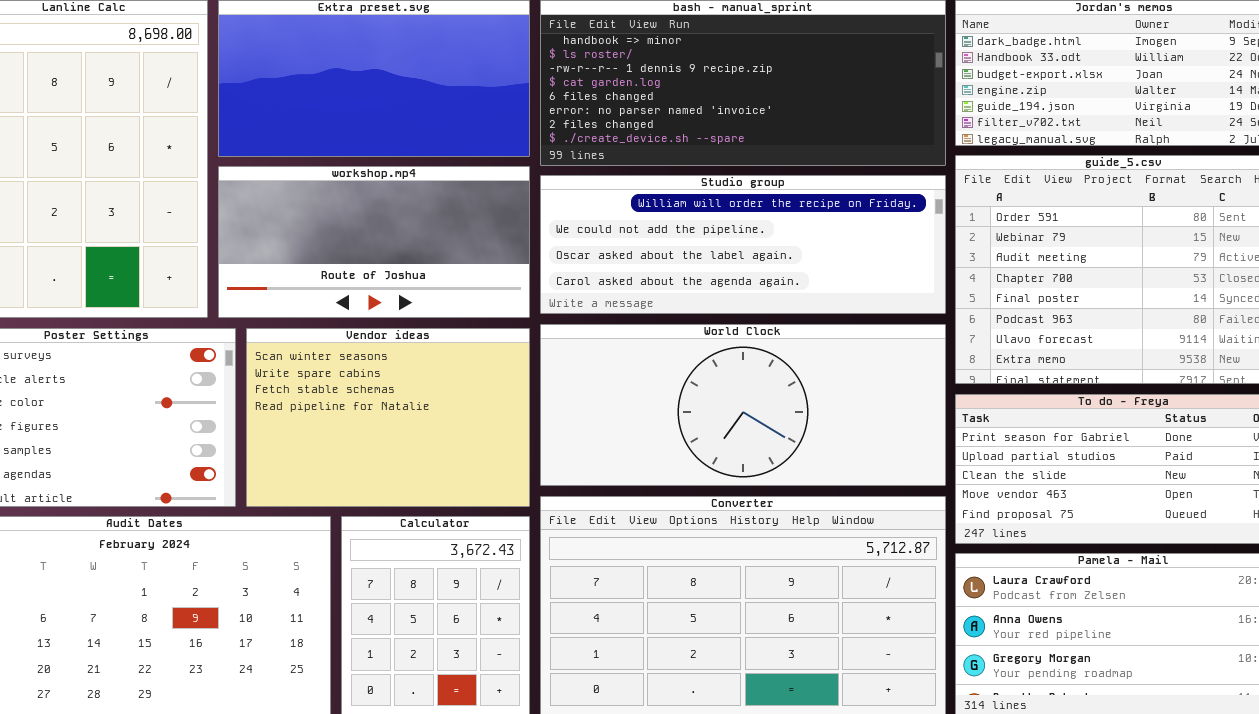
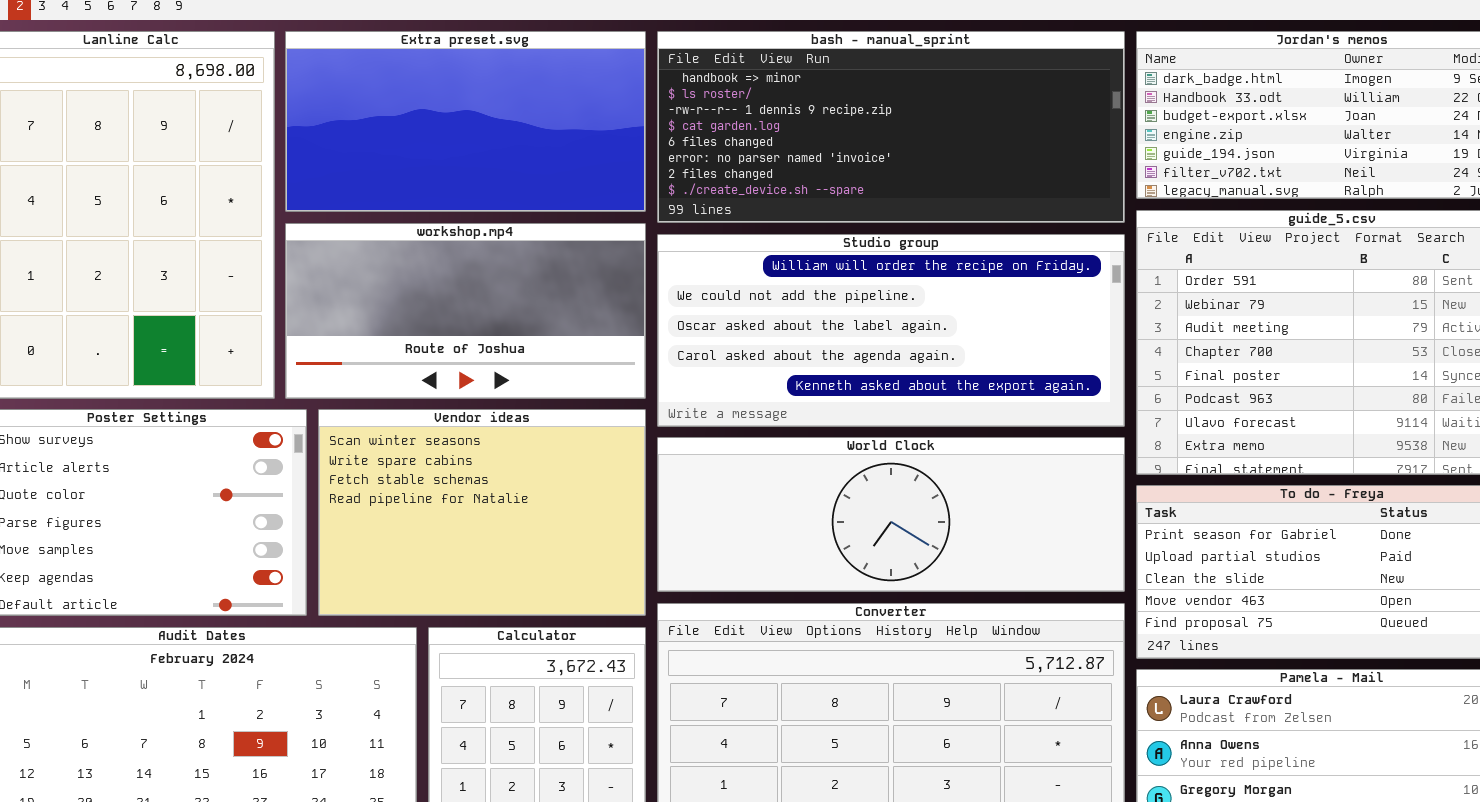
Studio group: [540,175,946,314] -> [657,234,1125,427], resized
World Clock: [540,324,946,486] -> [657,437,1125,592], resized

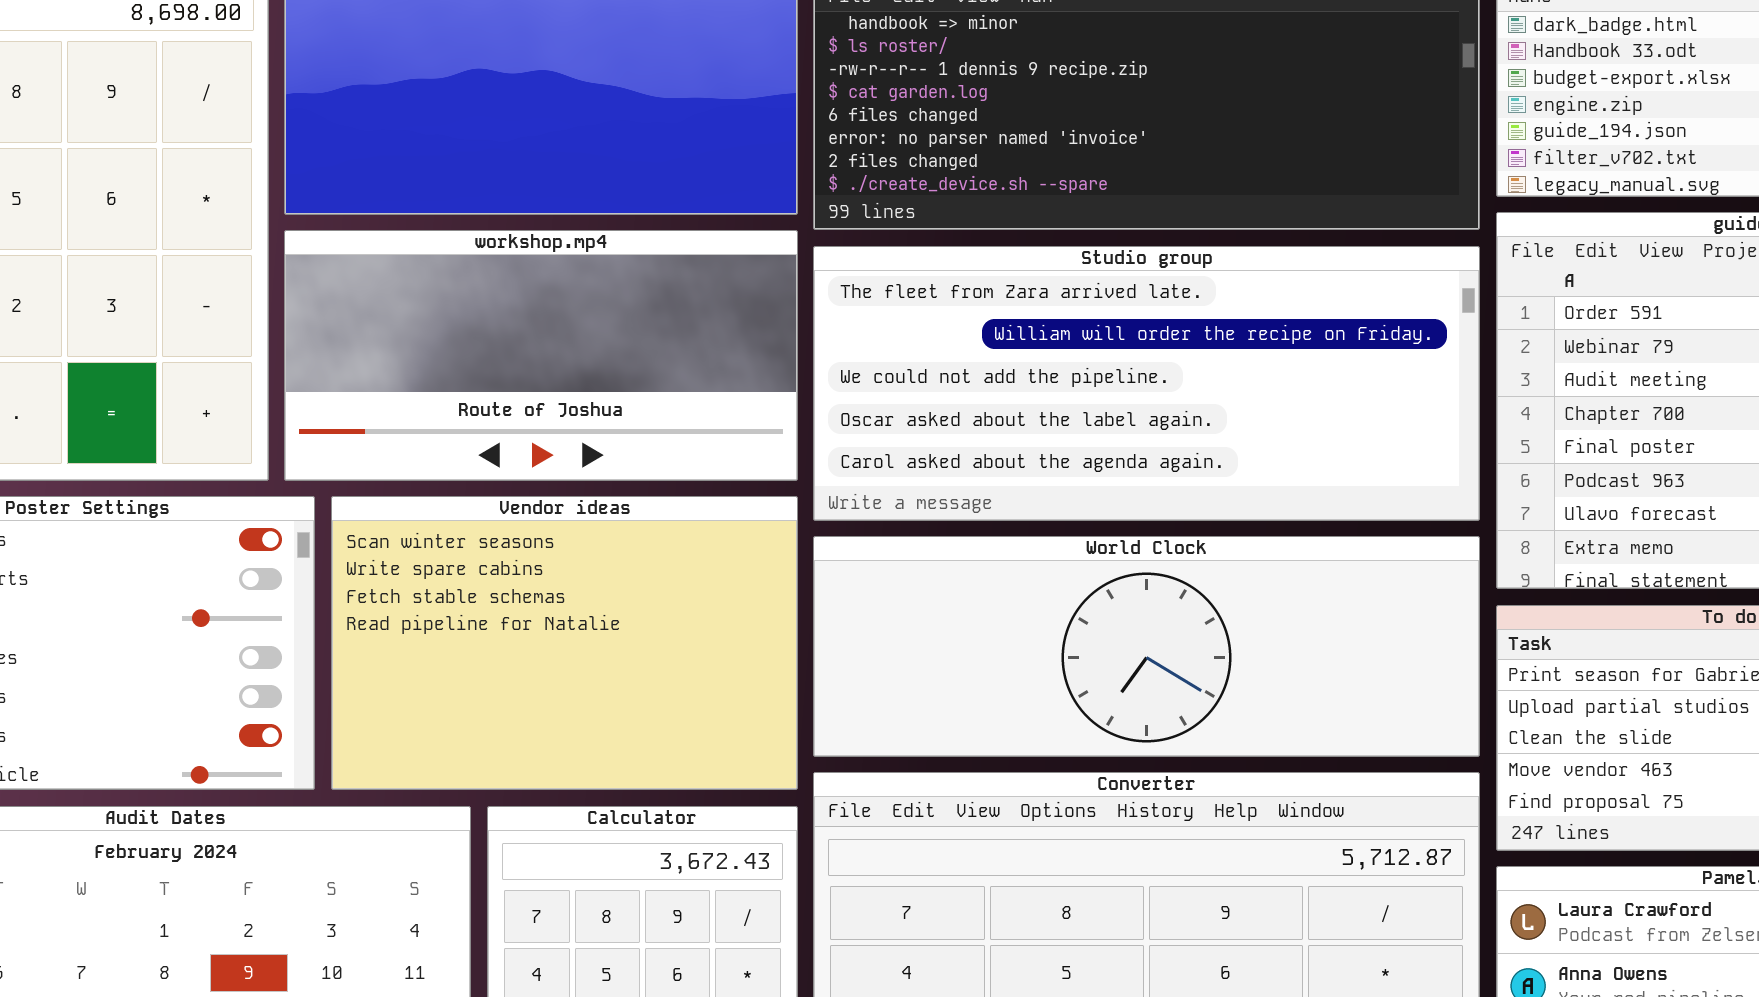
Studio group: [657,234,1125,427] -> [813,246,1480,521], scrolled up 1 row

